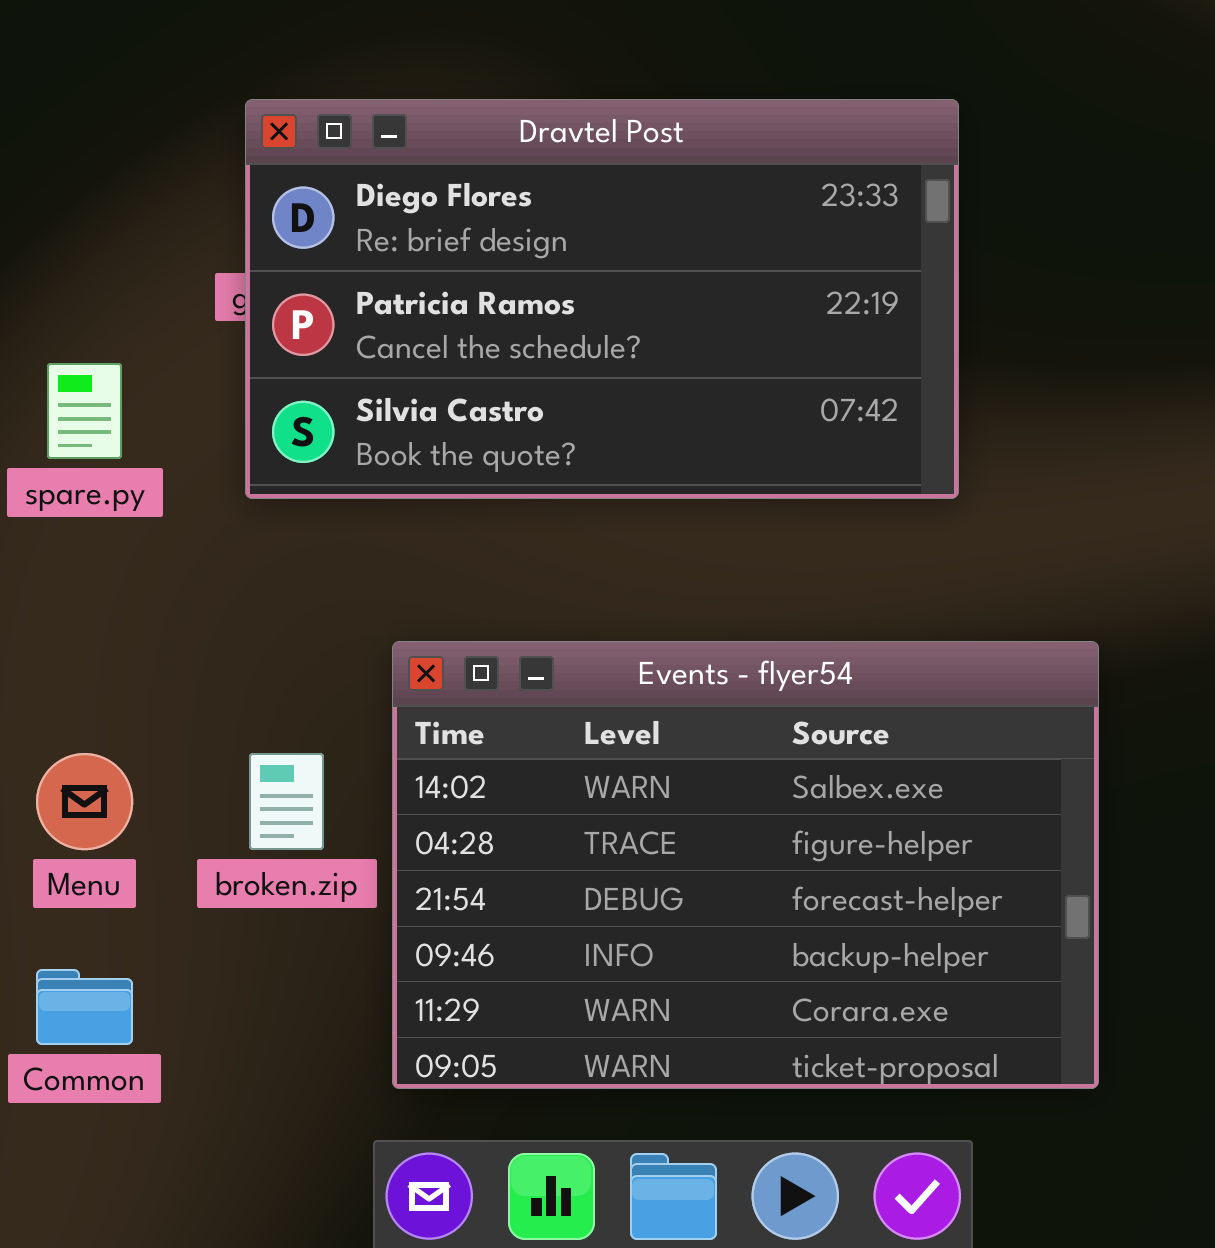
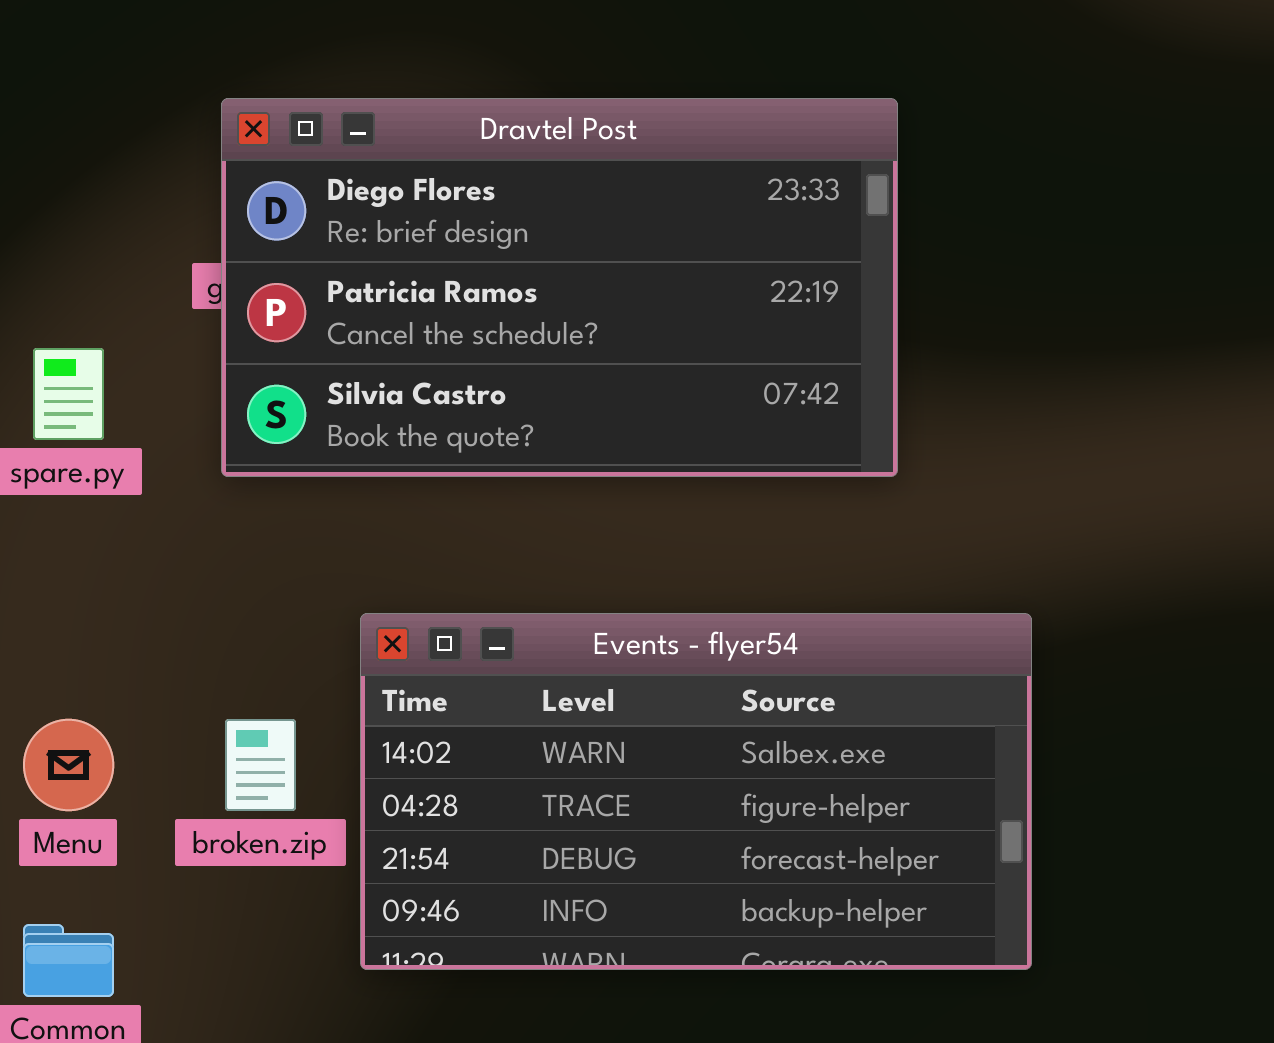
Events - flyer54: [392,641,1099,1089] -> [360,613,1032,970], resized

